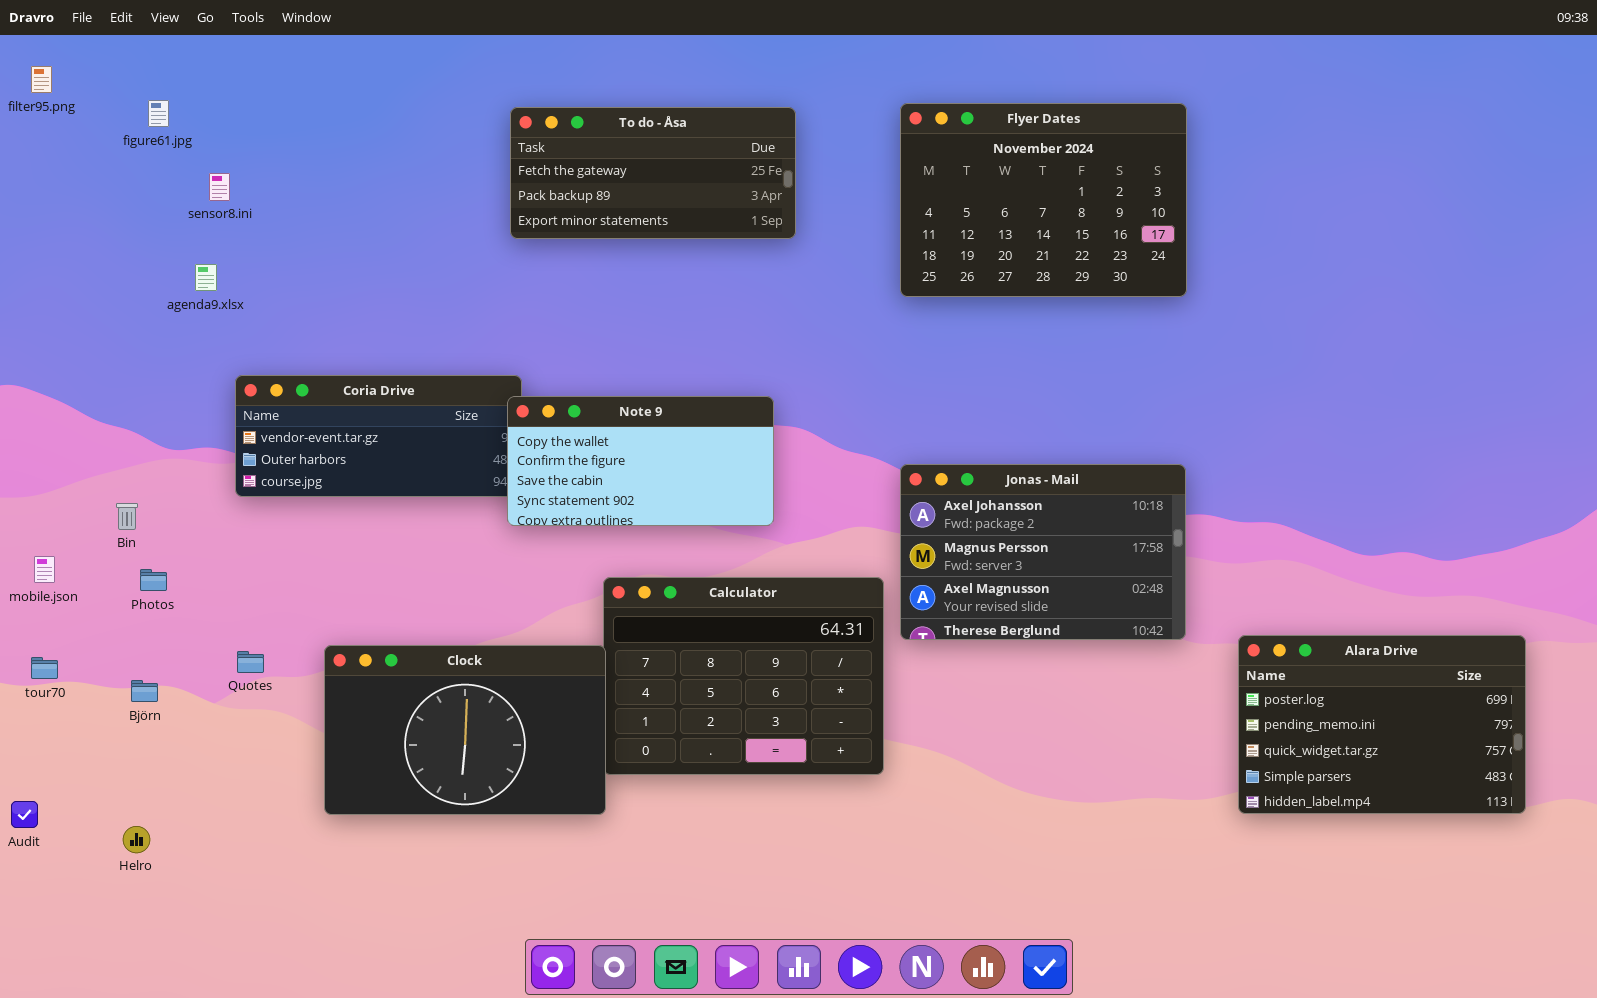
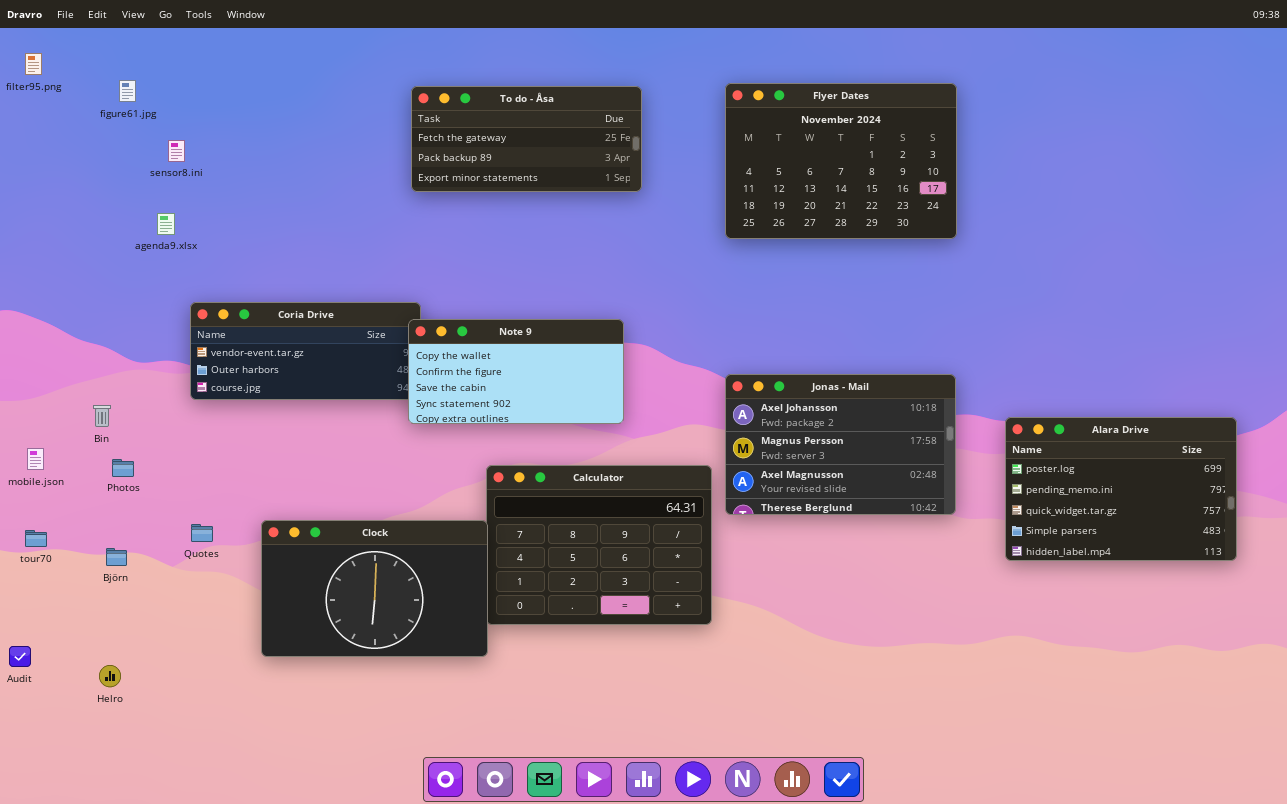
Alara Drive: [1238,635,1526,814] -> [1005,417,1237,561], moved

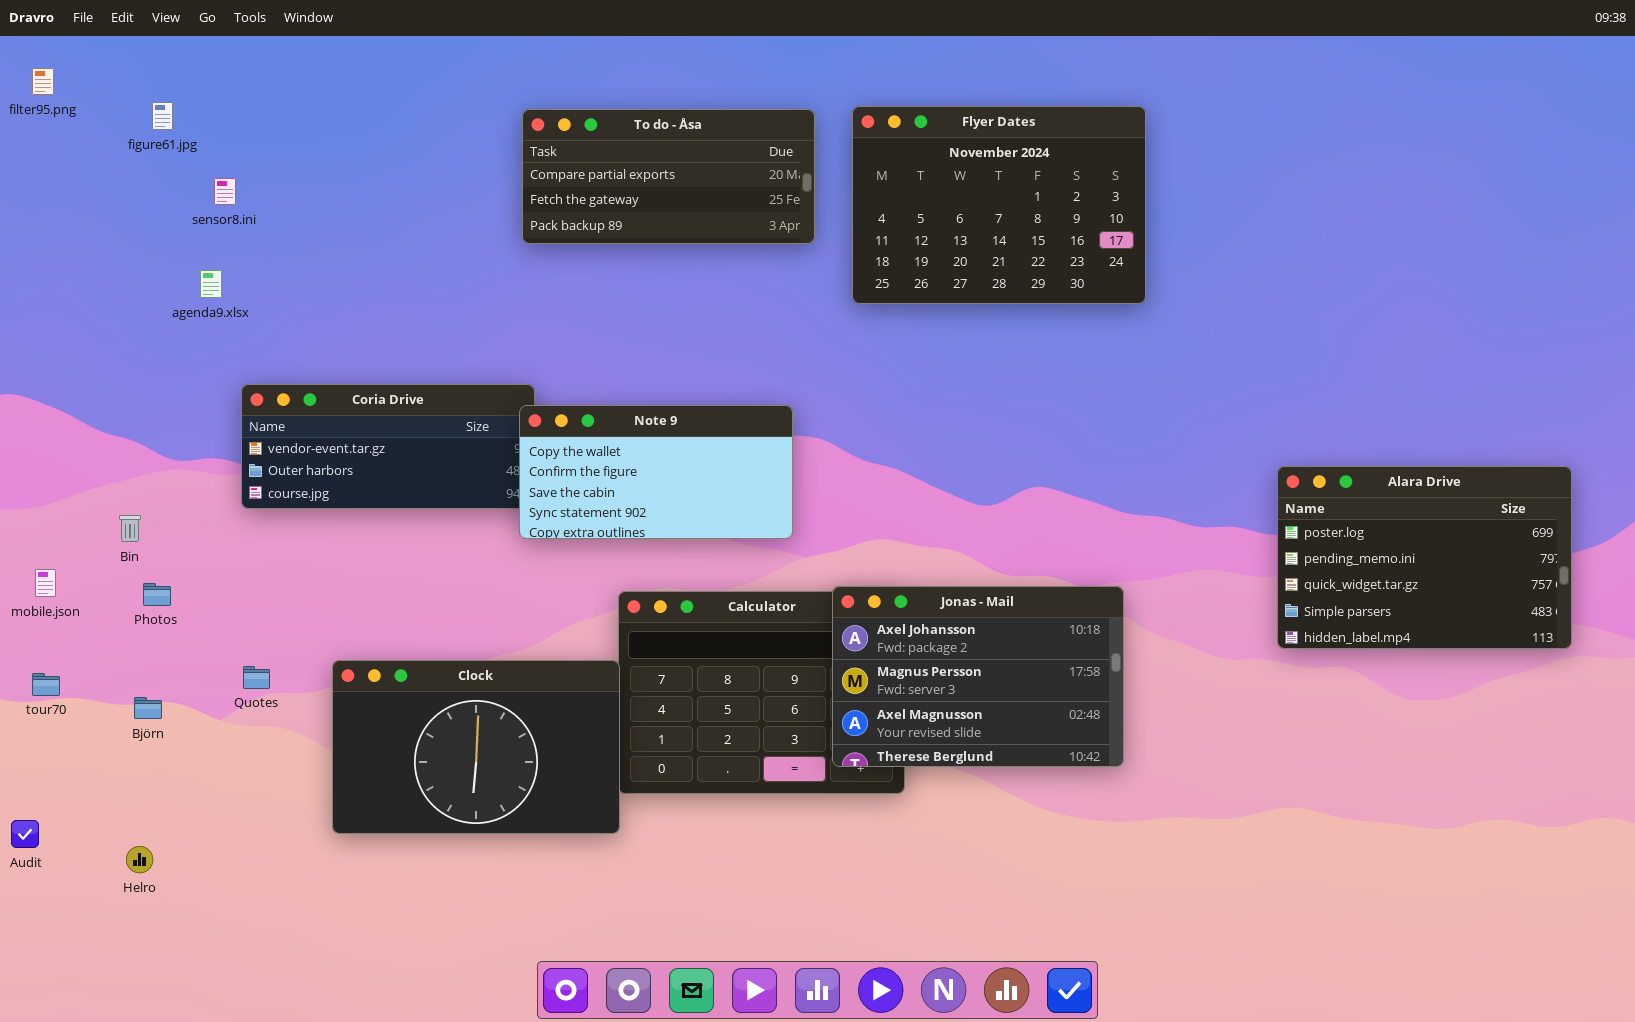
Flyer Dates: [725,83,957,239] -> [852,106,1146,304], moved
To do - Åsa: [411,86,642,192] -> [522,109,815,244], scrolled up 1 row
Jonas - Mail: [725,374,956,515] -> [832,586,1124,767], moved
Alara Drive: [1005,417,1237,561] -> [1277,466,1572,649], moved

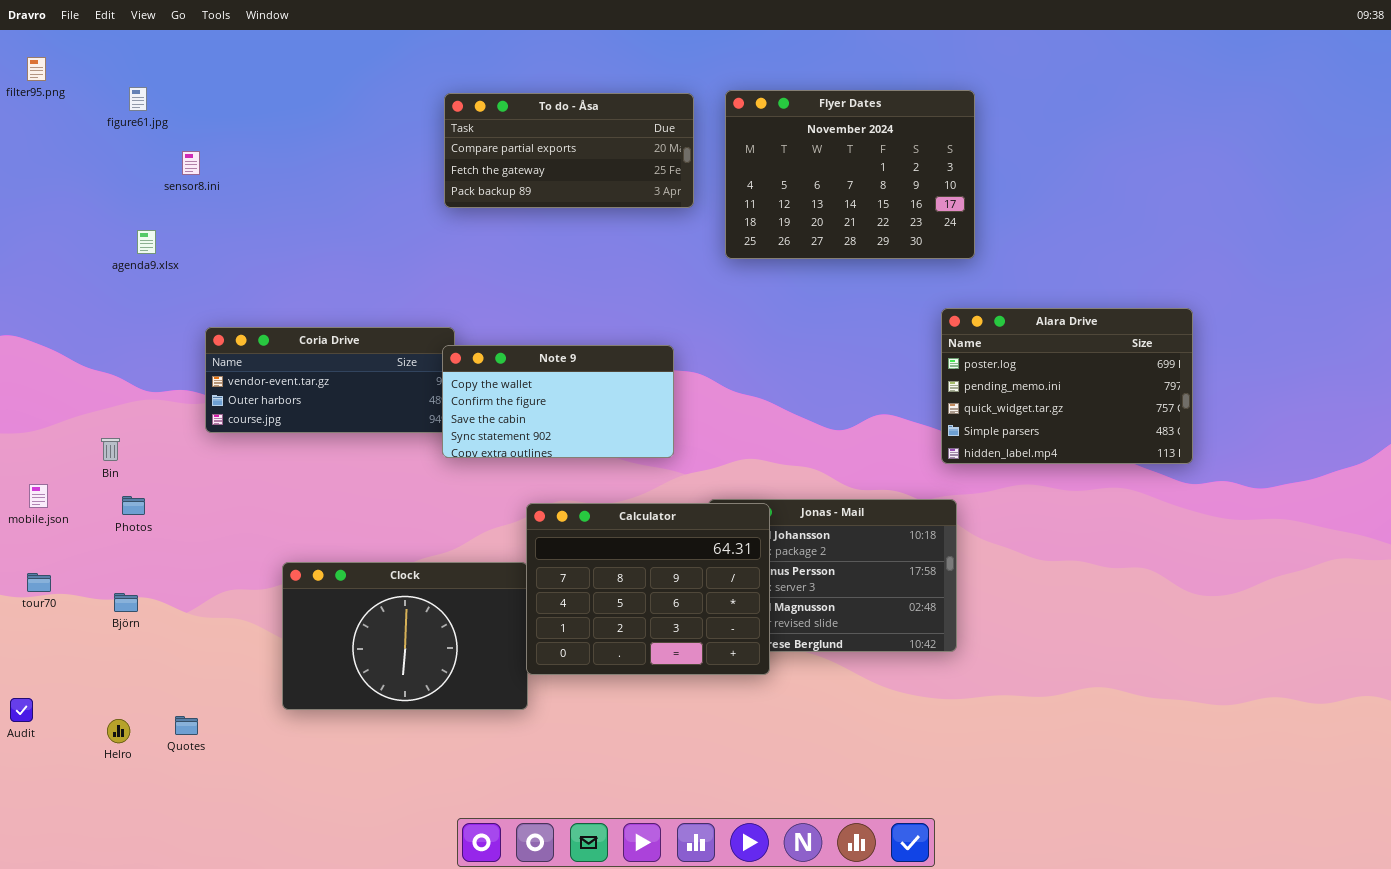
agenda9.xlsx: [200,270,222,298] -> [137,230,156,254], moved
Alara Drive: [1277,466,1572,649] -> [941,308,1193,464], moved
Calculator: [618,591,905,794] -> [526,503,770,675], raised
Quotes: [243,666,270,689] -> [175,716,198,735], moved

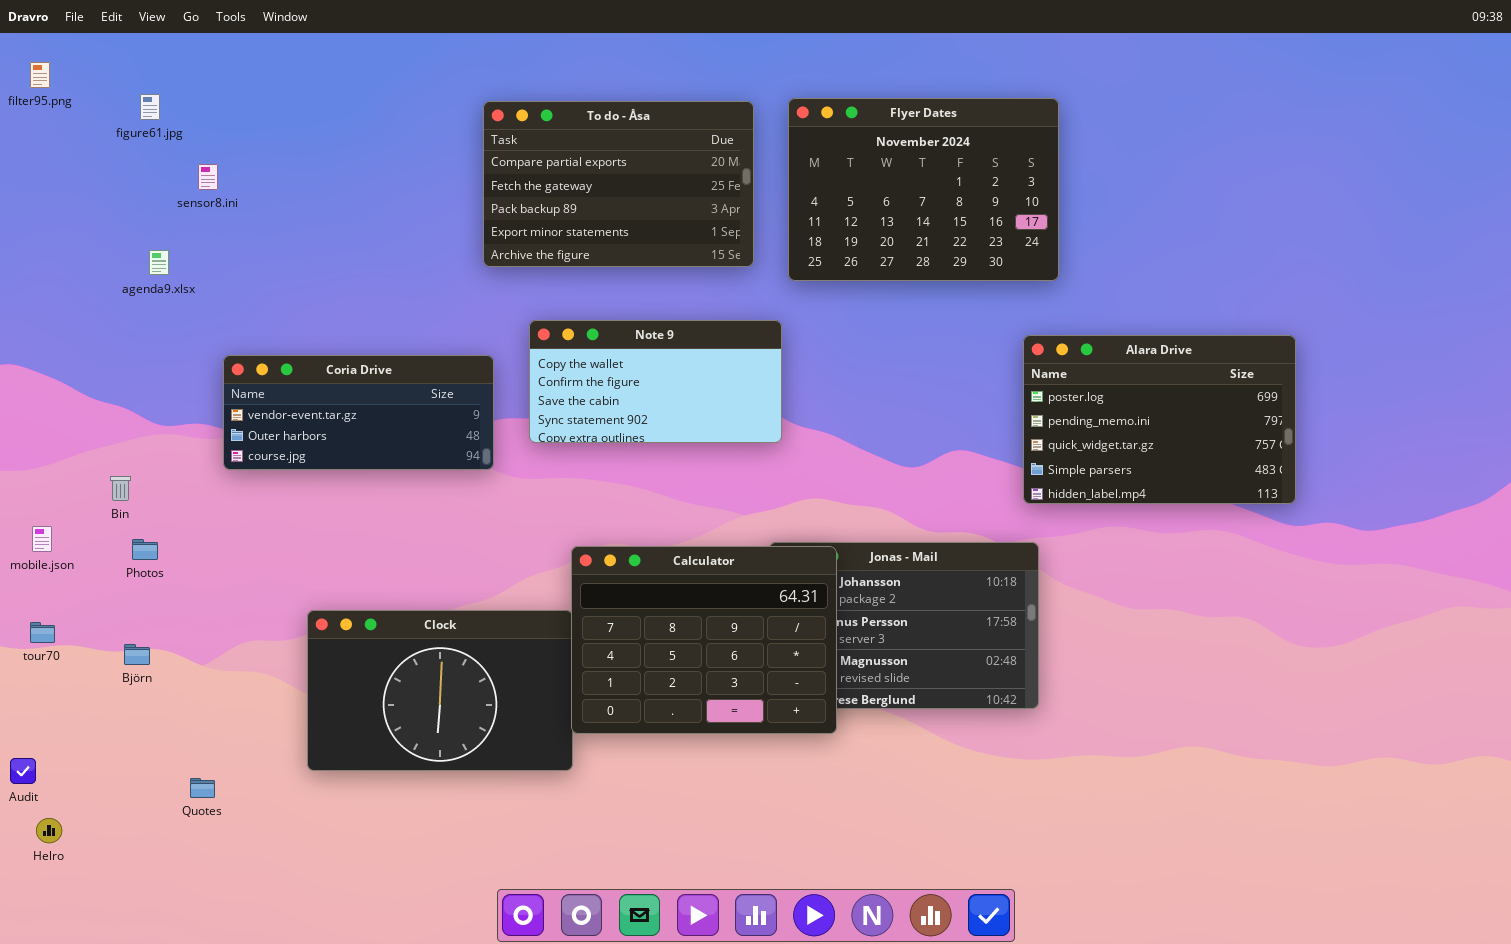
To do - Åsa: [444,93,694,208] -> [483,101,754,267], resized
Note 9: [442,345,674,458] -> [529,320,782,443], moved
Helro: [107,719,130,743] -> [36,818,62,843], moved

